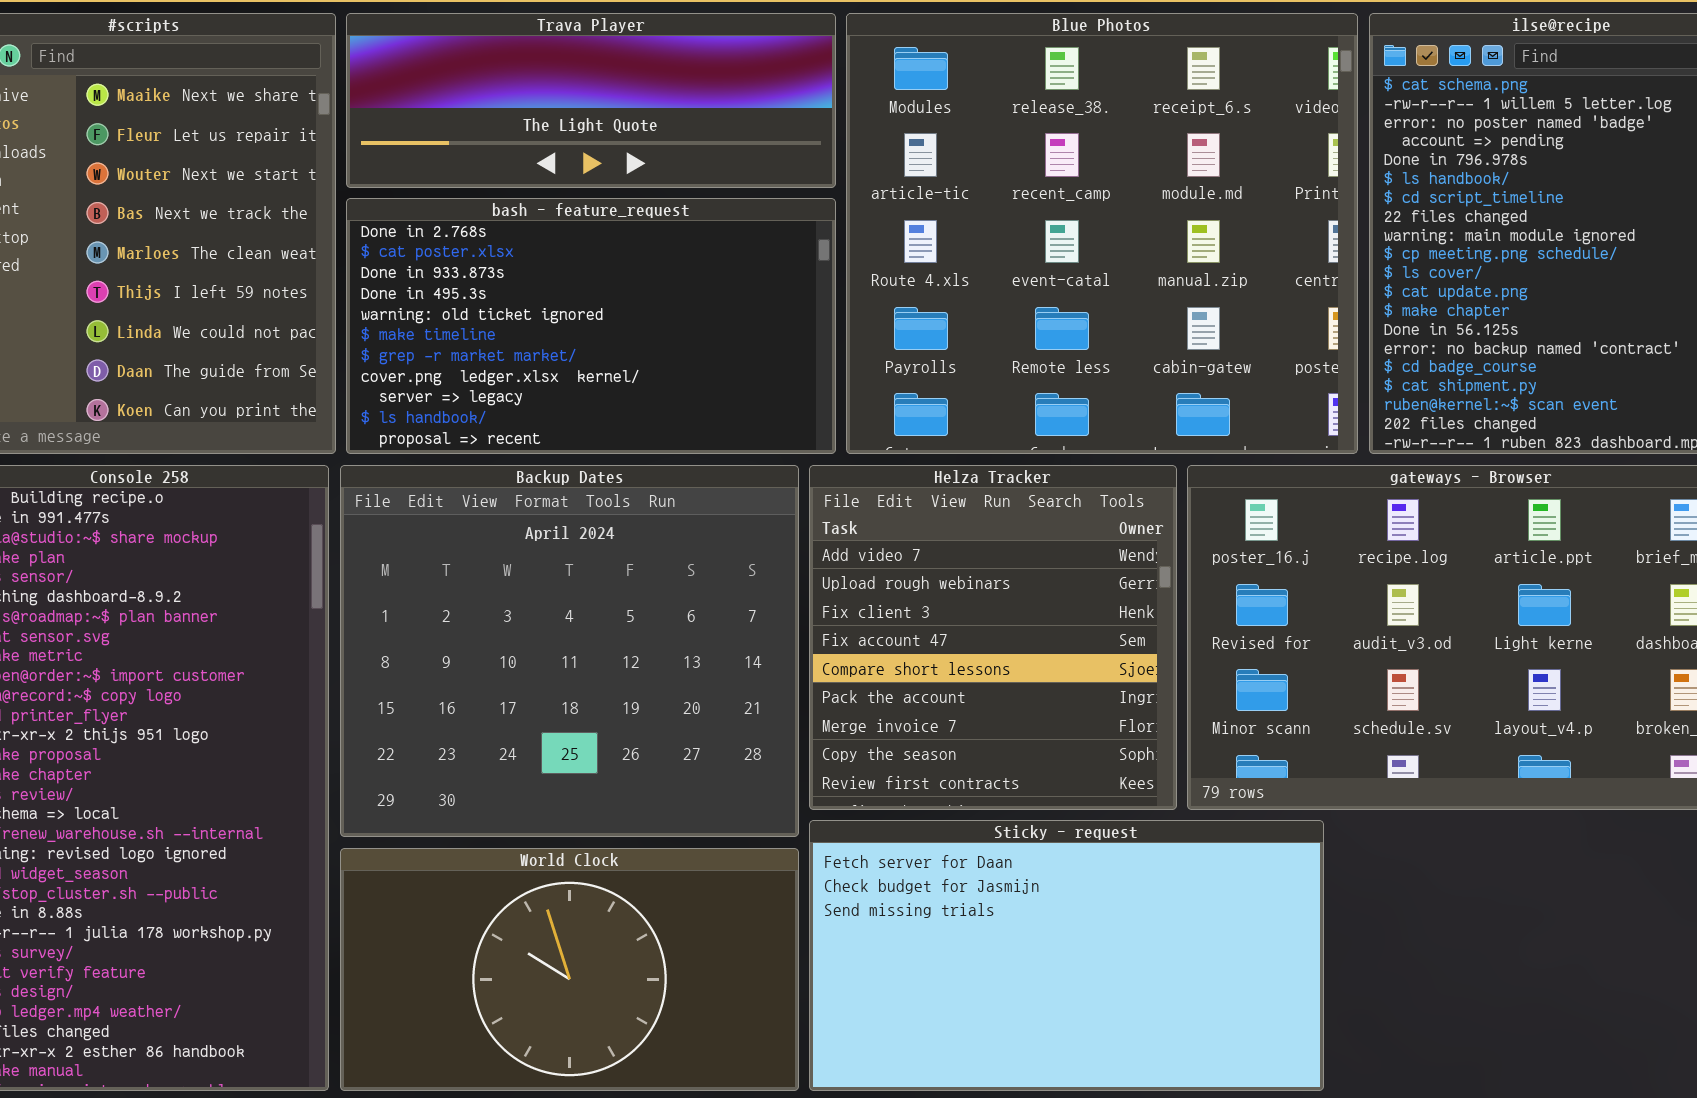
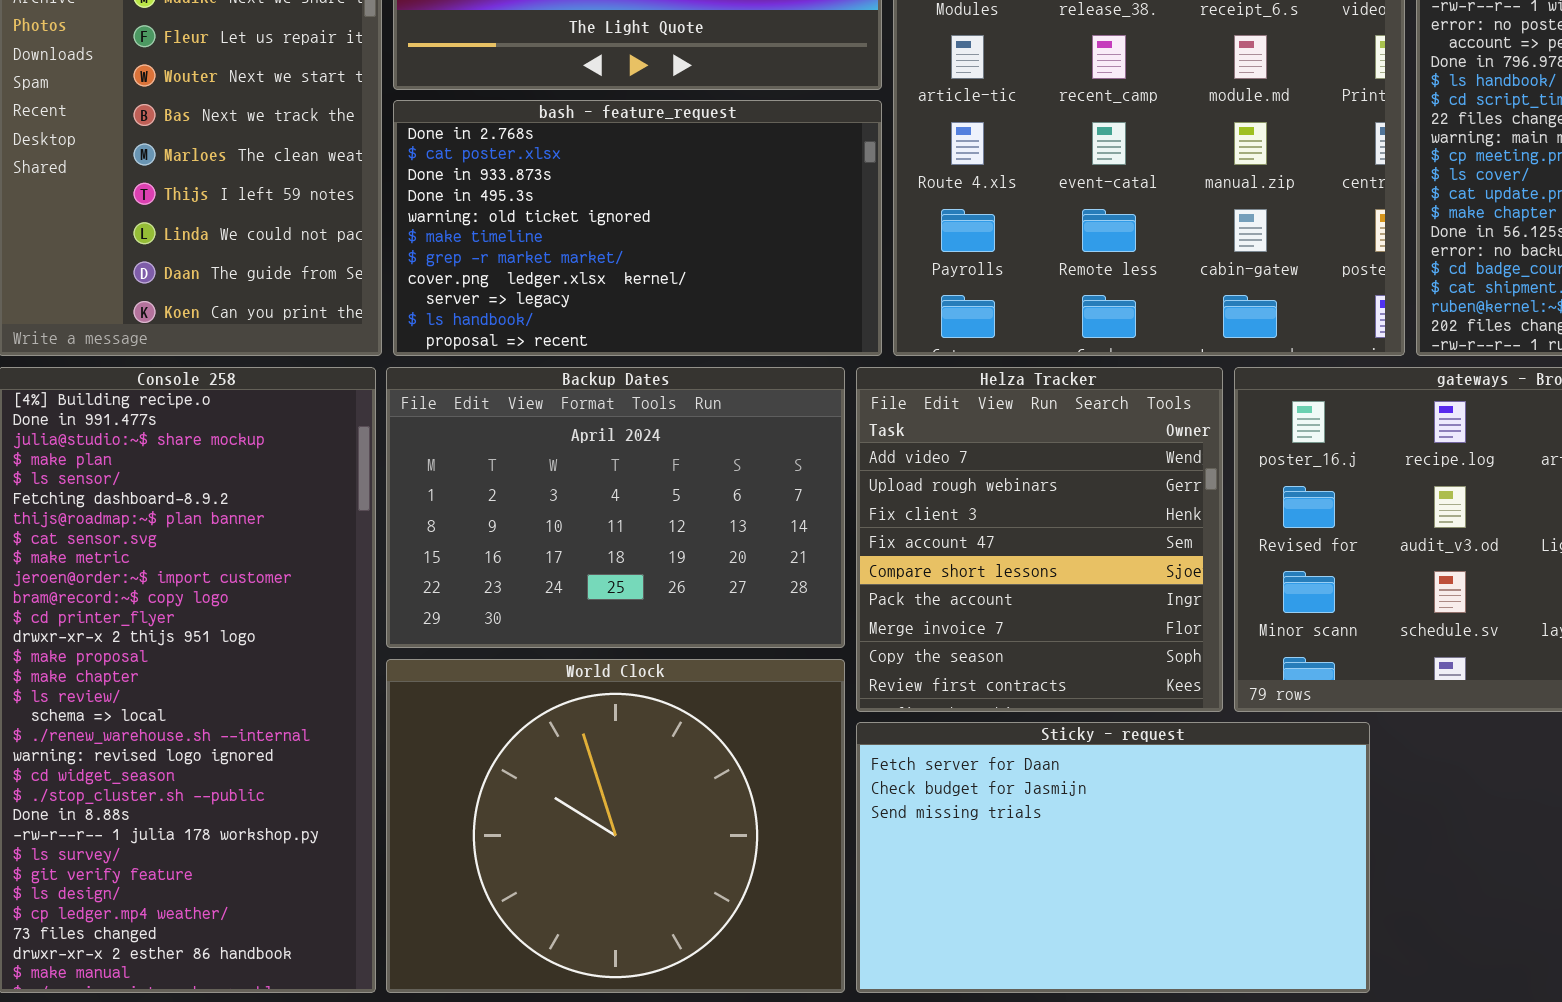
Backup Dates: [340,465,799,837] -> [386,367,845,648], resized
World Clock: [340,848,799,1091] -> [386,659,845,993], resized

